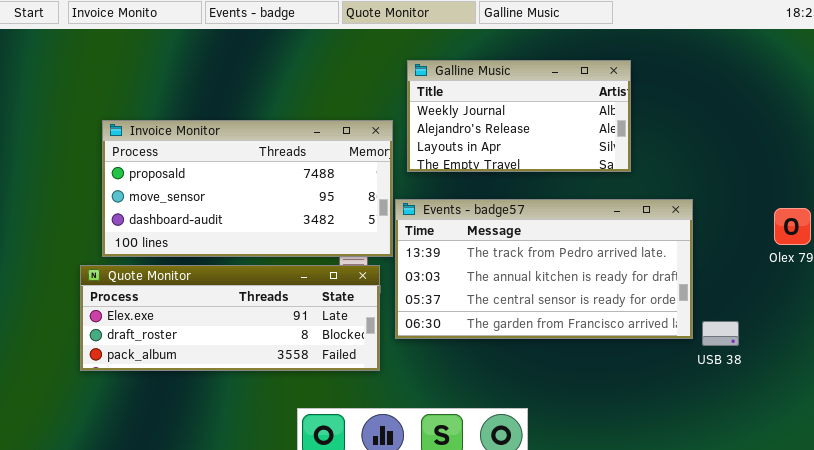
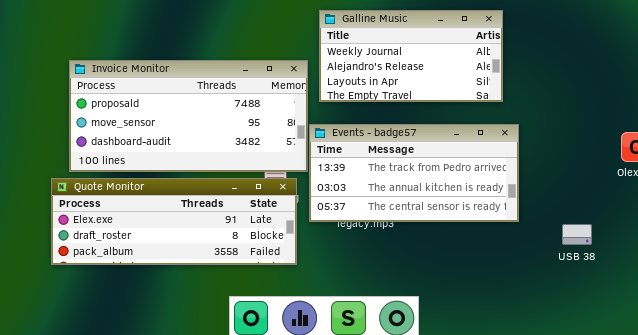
Events - badge57: [395,199,693,339] -> [309,124,519,222], resized

